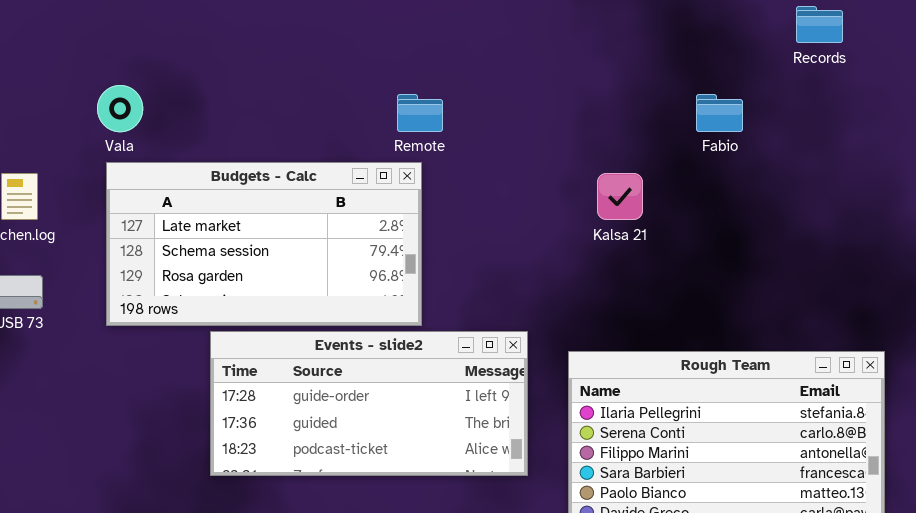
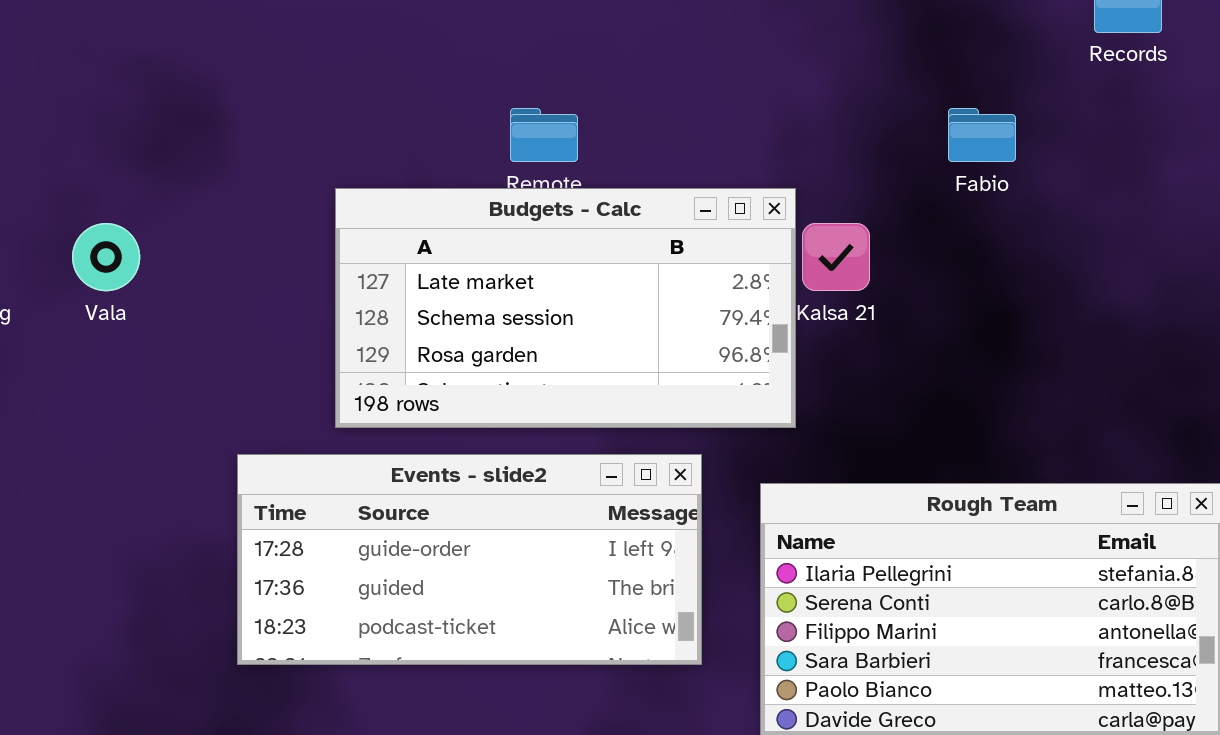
Vala: [97,85,143,132] -> [72,223,140,291], moved
Budgets - Calc: [106,162,422,326] -> [335,188,796,428], moved

